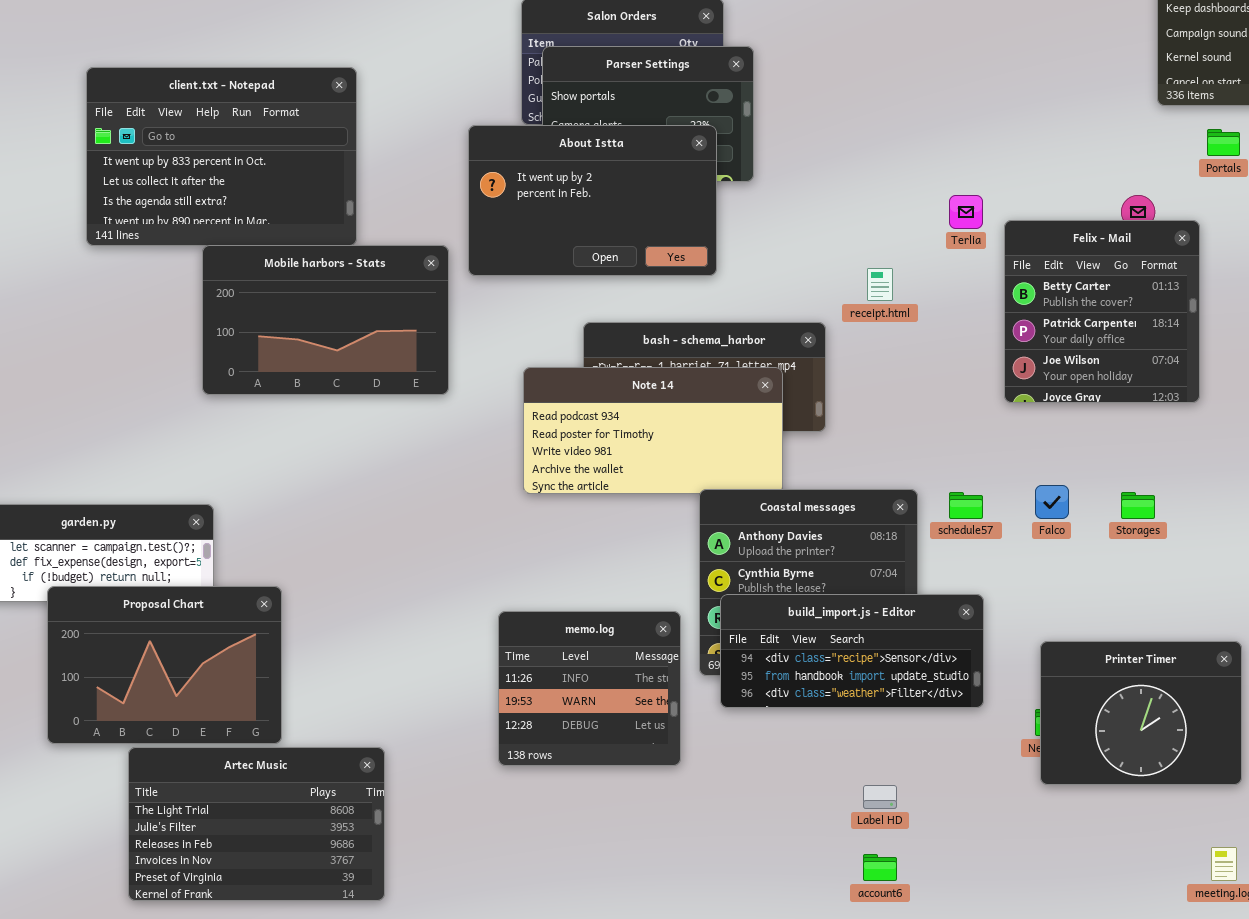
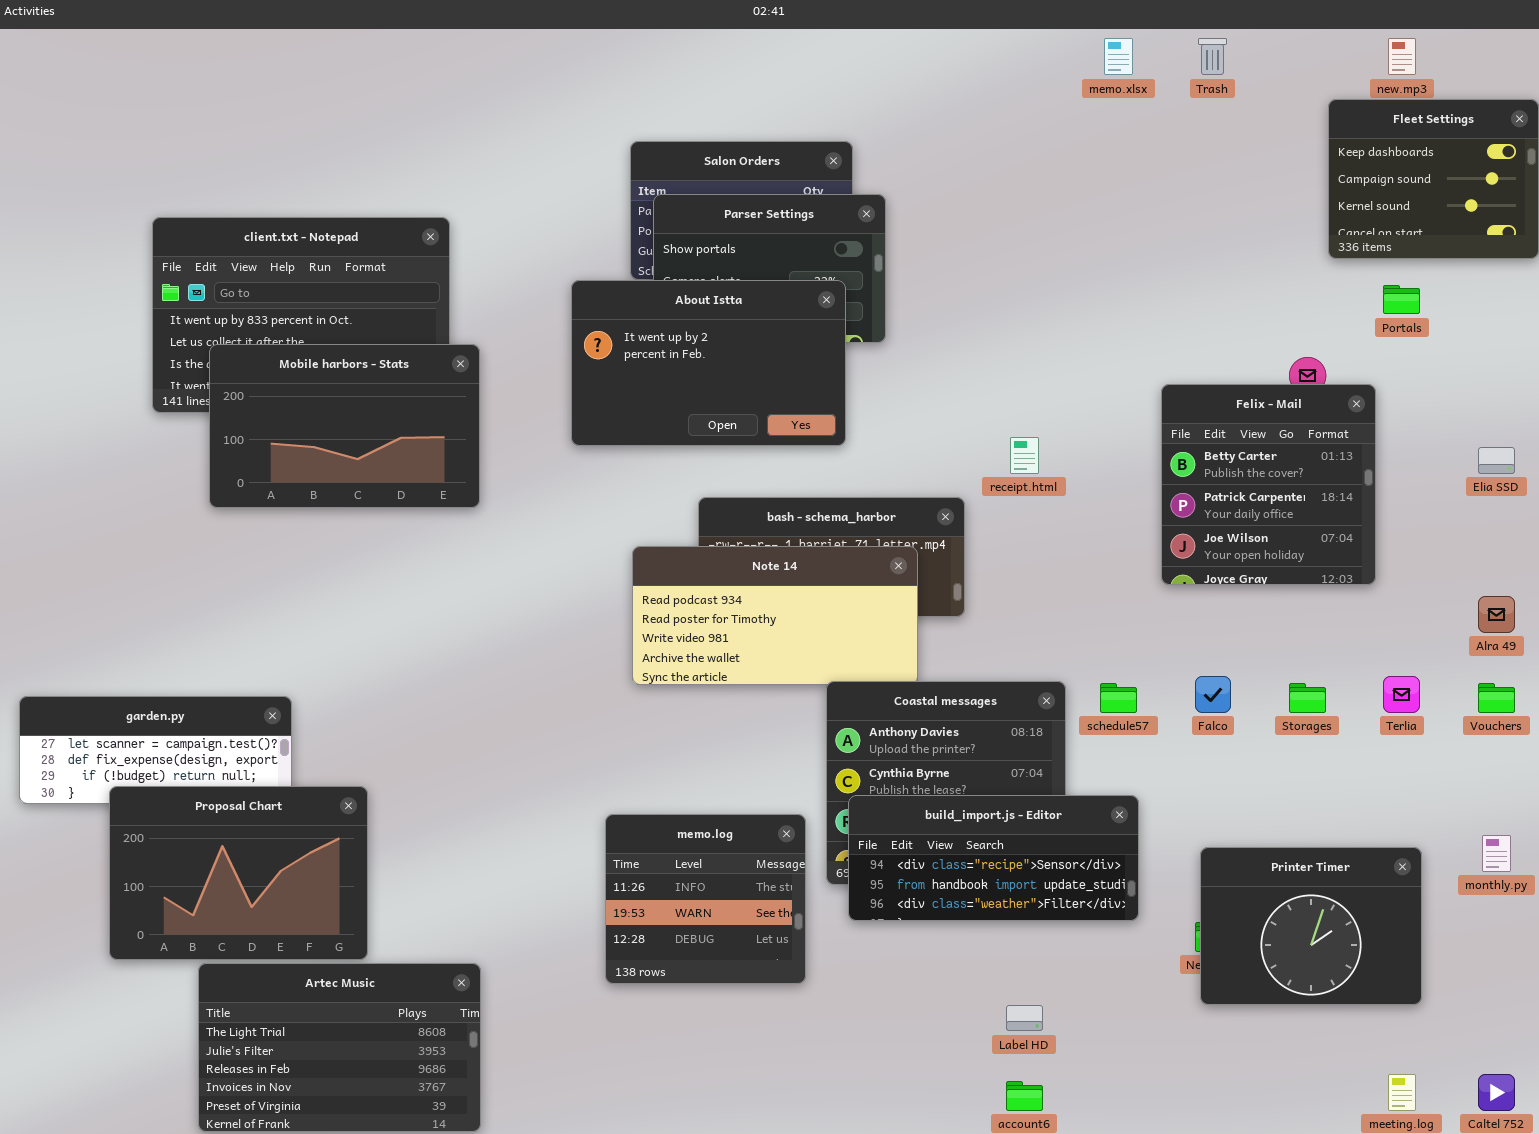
Terlia: [949,195,983,229] -> [1383,676,1420,713], moved
Mobile harbors - Stats: [202,245,449,395] -> [209,344,480,508], moved

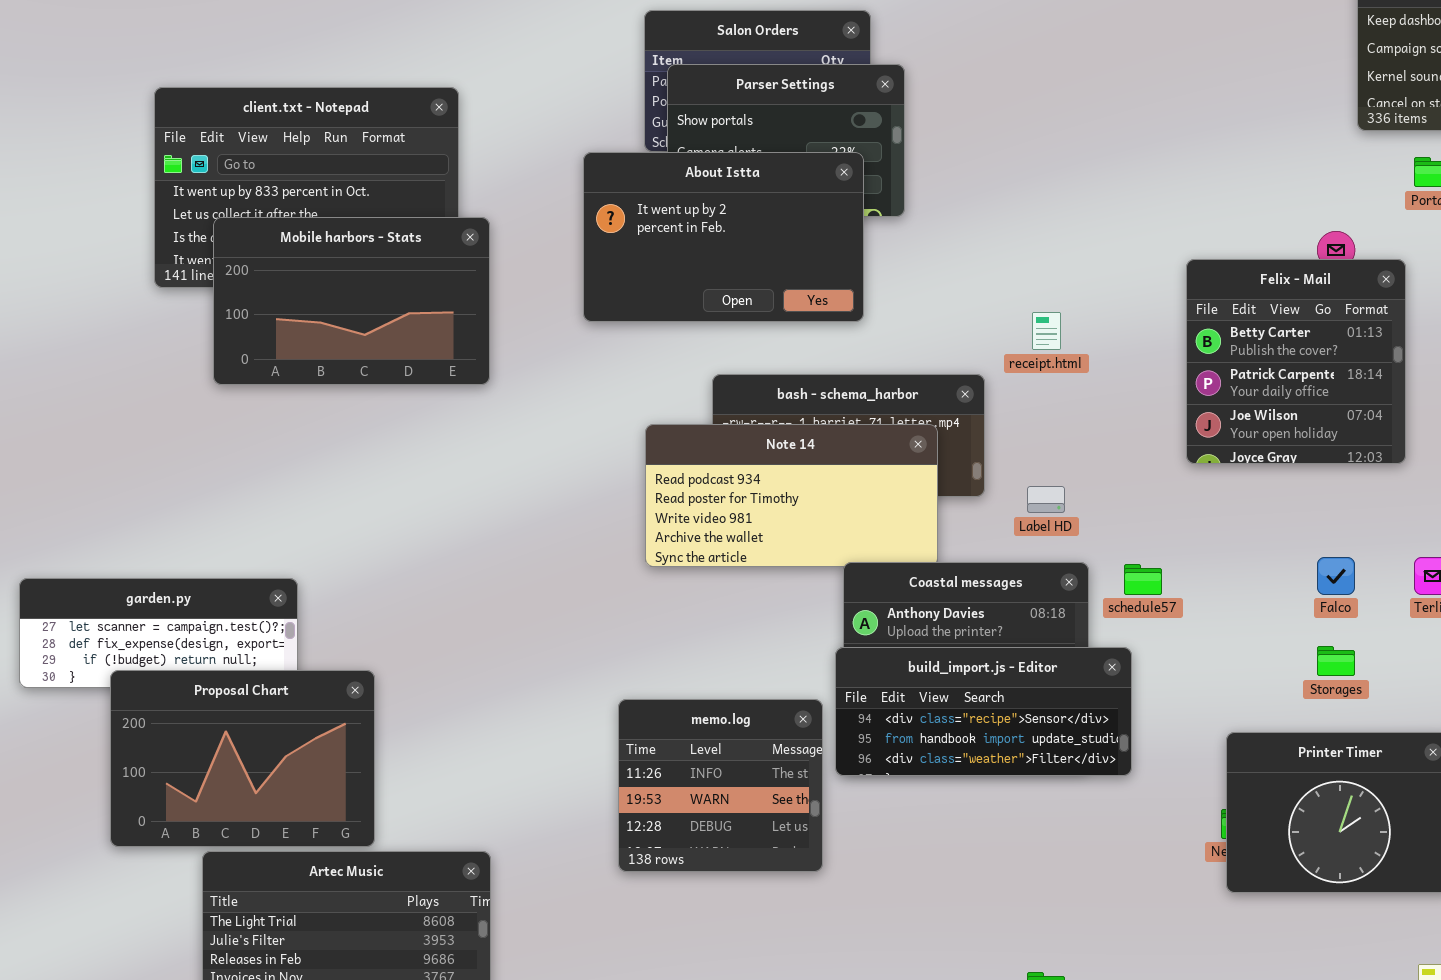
Falco: [1195,676,1231,713] -> [1317,557,1355,595], moved
Storages: [1289,683,1326,713] -> [1317,646,1355,676], moved
build_import.js - Editor: [848,795,1139,921] -> [835,647,1132,776], moved
Label HD: [1006,1005,1043,1031] -> [1027,486,1065,513], moved

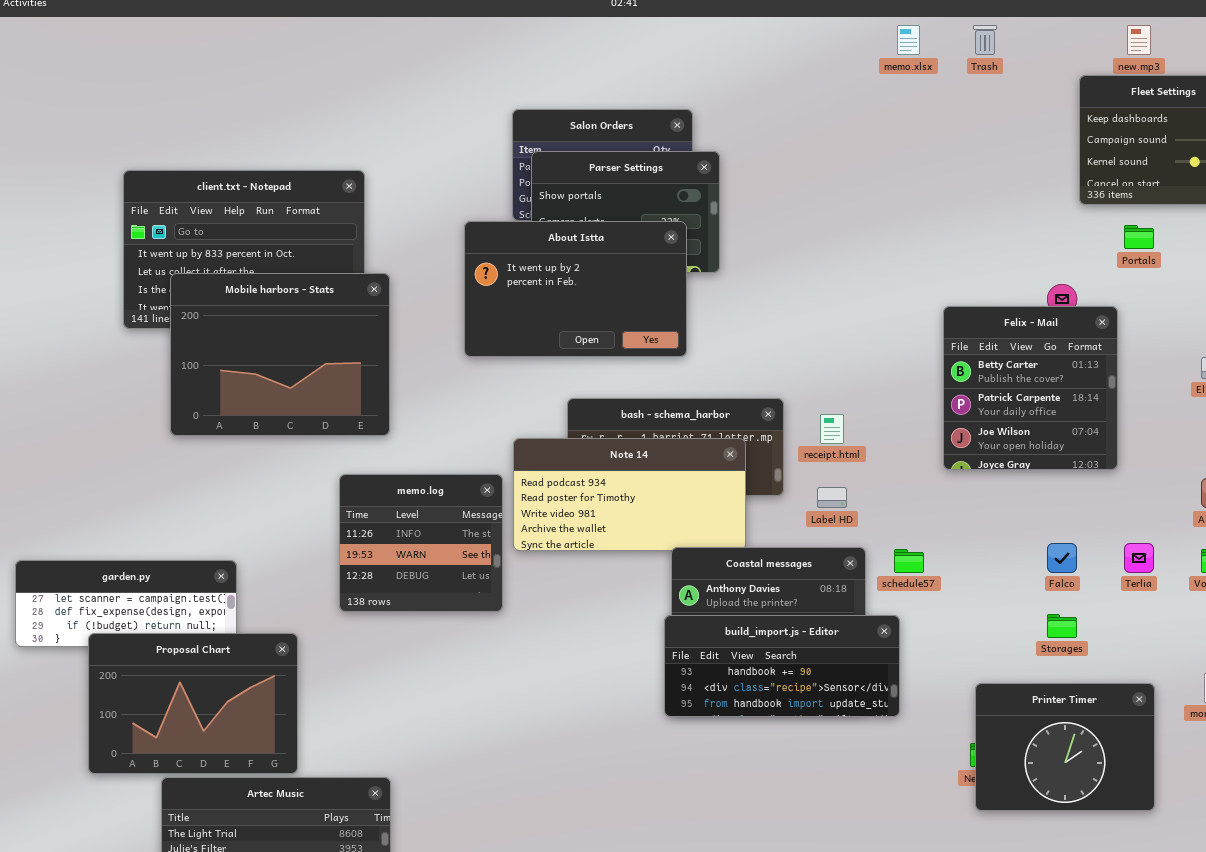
Mobile harbors - Stats: [213,217,490,385] -> [170,273,390,436], resized
receipt.html: [1032,312,1061,350] -> [820,414,844,444], moved
build_import.js - Editor: [835,647,1132,776] -> [664,615,900,717], scrolled up 1 row
memo.log: [618,699,823,872] -> [339,474,503,612], moved

